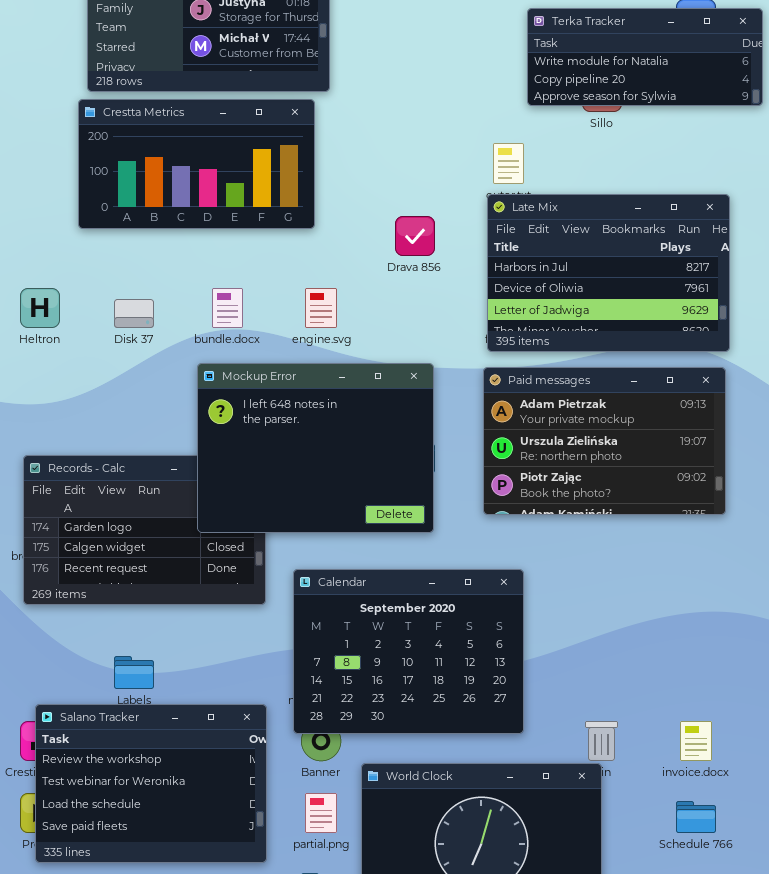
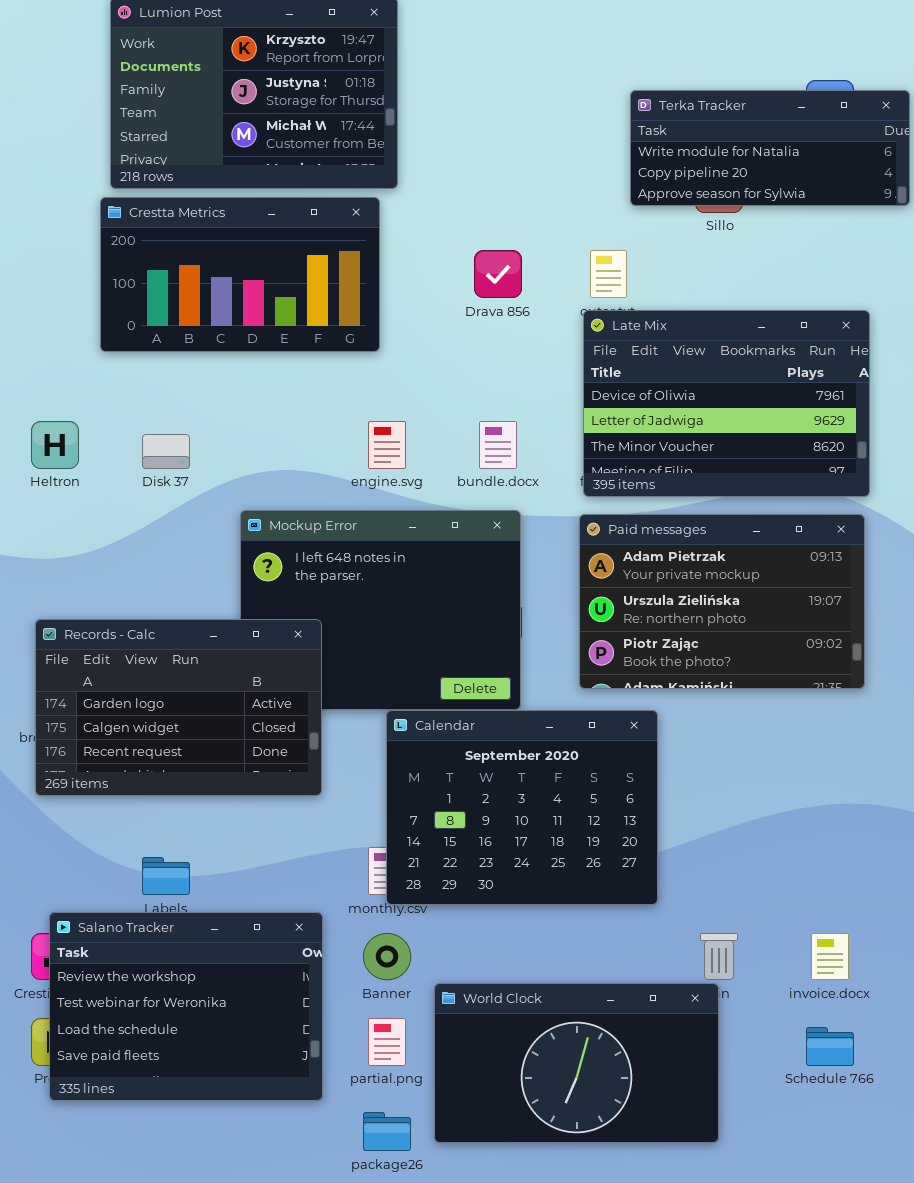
Late Mix: [487,194,730,352] -> [583,310,870,497], scrolled down 1 row
Drava 856: [395,216,435,256] -> [474,250,522,298], moved
bundle.docx: [212,288,243,328] -> [479,421,517,469], moved
Records - Calc: [23,455,266,605] -> [35,619,322,796], raised
Calendar: [293,569,524,734] -> [386,710,658,905], moved

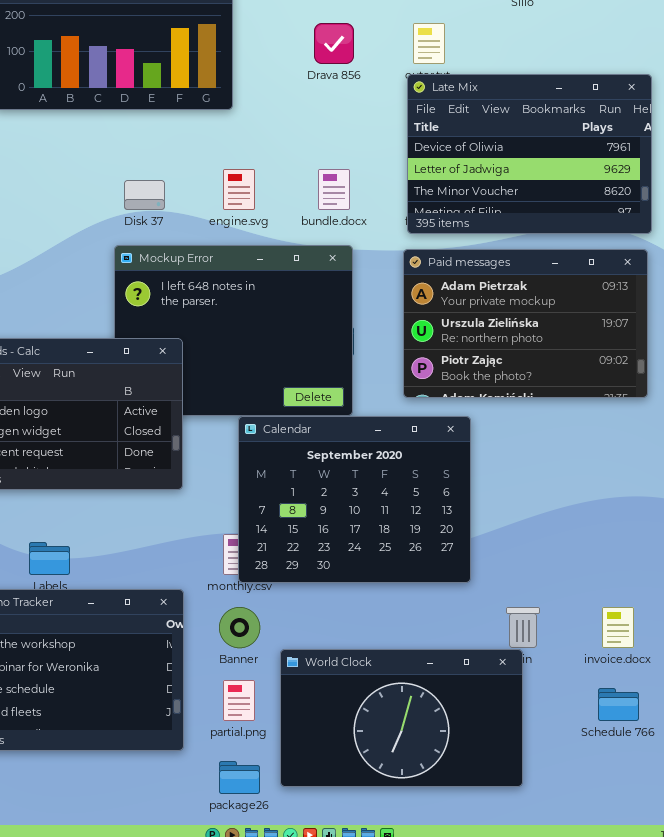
Disk 37: [142,434,190,469] -> [124,180,165,210], moved

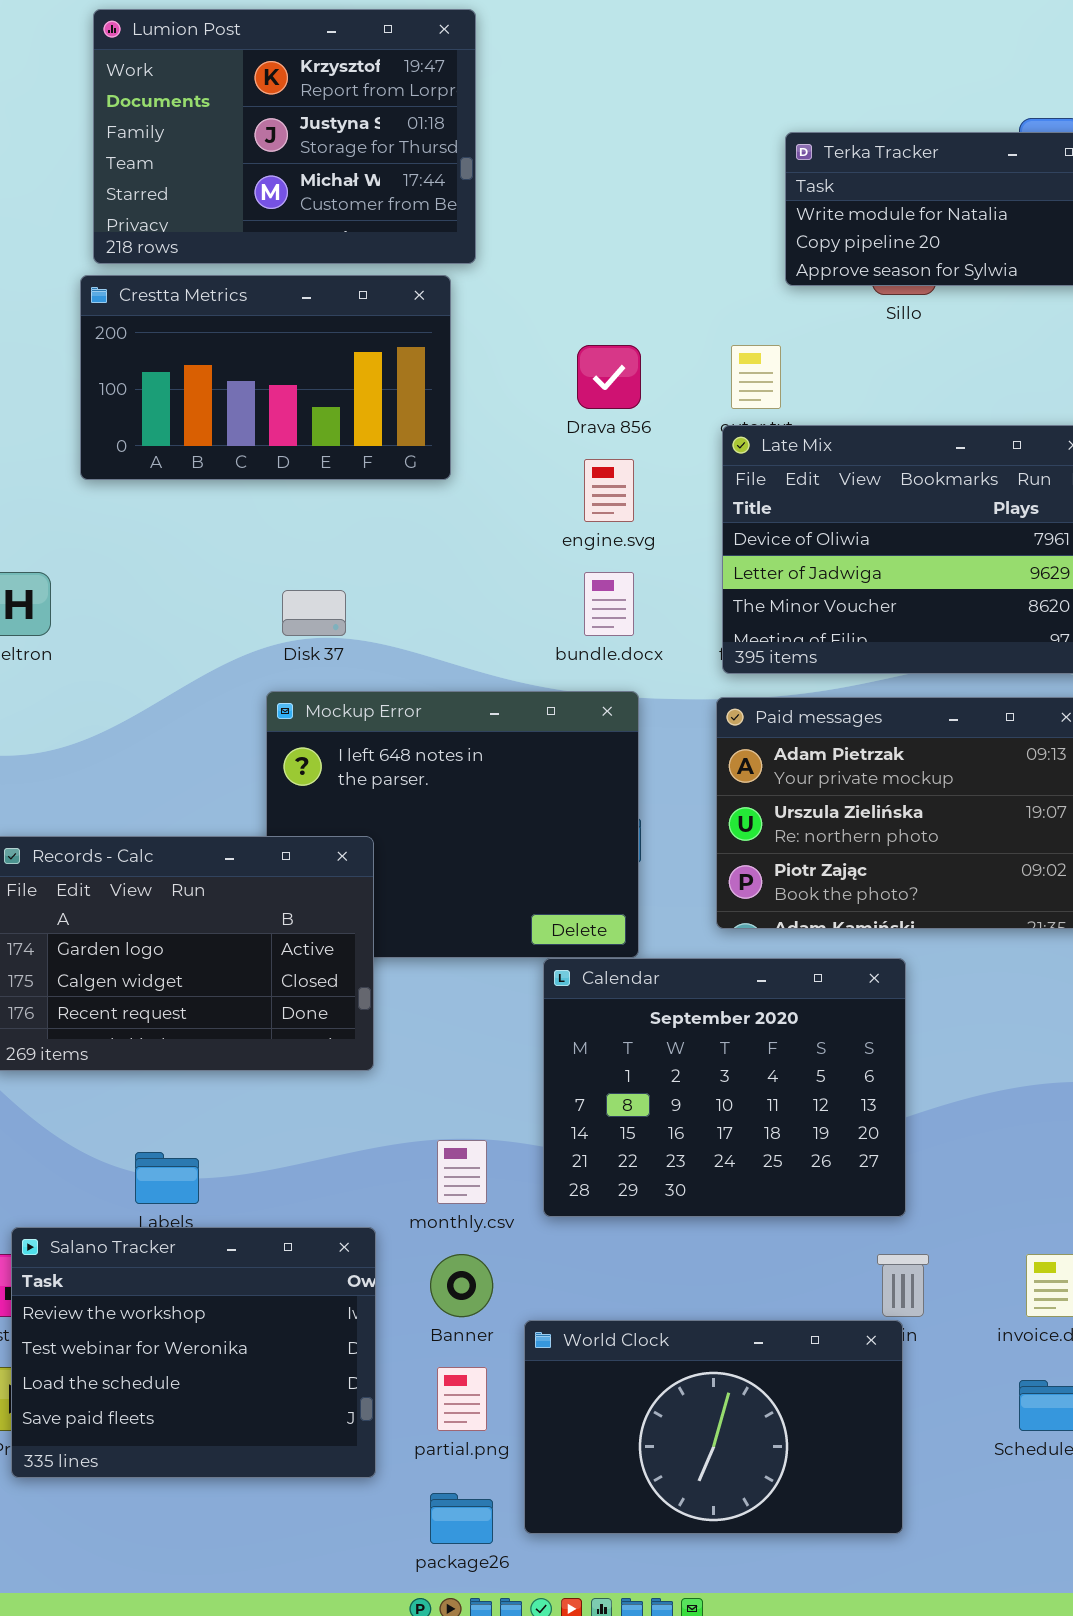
engine.svg: [223,169,255,210] -> [584,459,634,522], moved
Calendar: [238,416,471,583] -> [543,958,906,1217], moved

